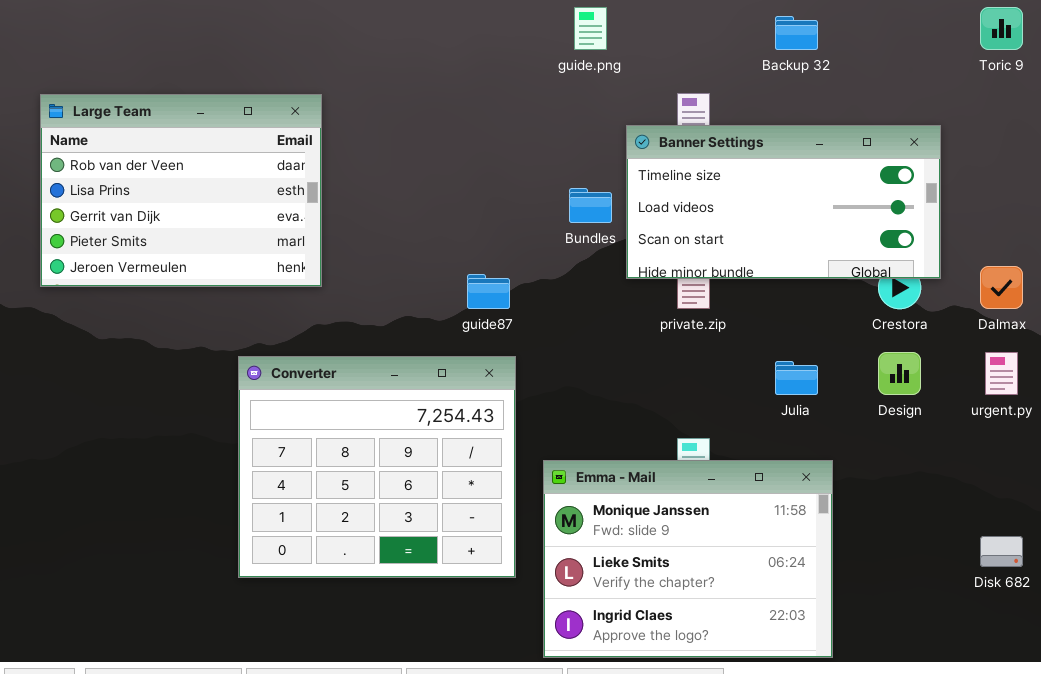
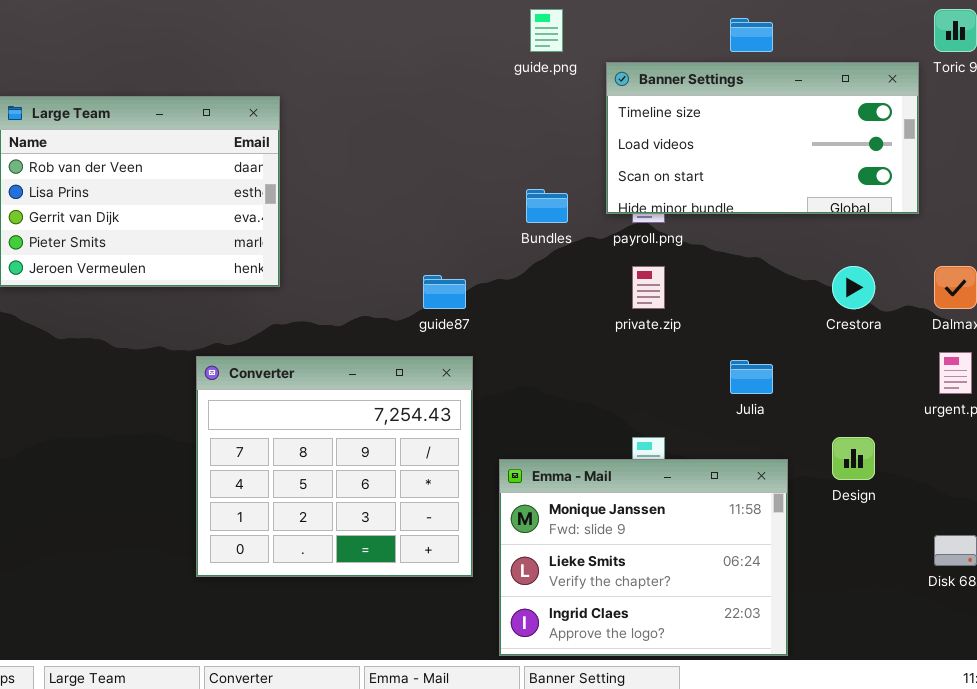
Banner Settings: [626,125,941,279] -> [606,62,919,214], moved
Design: [878,352,921,395] -> [832,437,875,480], moved

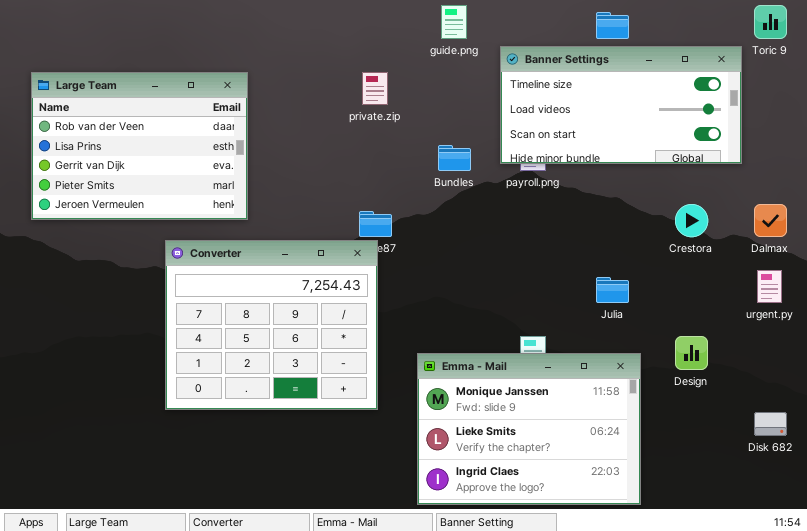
private.zip: [632,266,665,309] -> [362,72,388,105], moved
Converter: [196,356,473,577] -> [165,240,378,410], moved

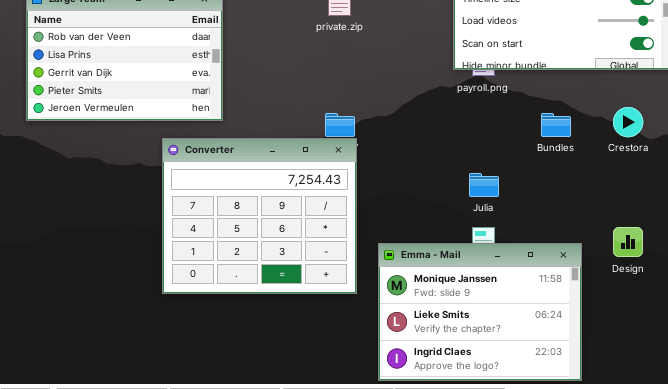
Bundles: [438,145,471,171] -> [541,113,571,137], moved
Converter: [165,240,378,410] -> [162,138,357,294], moved
Julia: [596,277,629,303] -> [469,173,499,197], moved

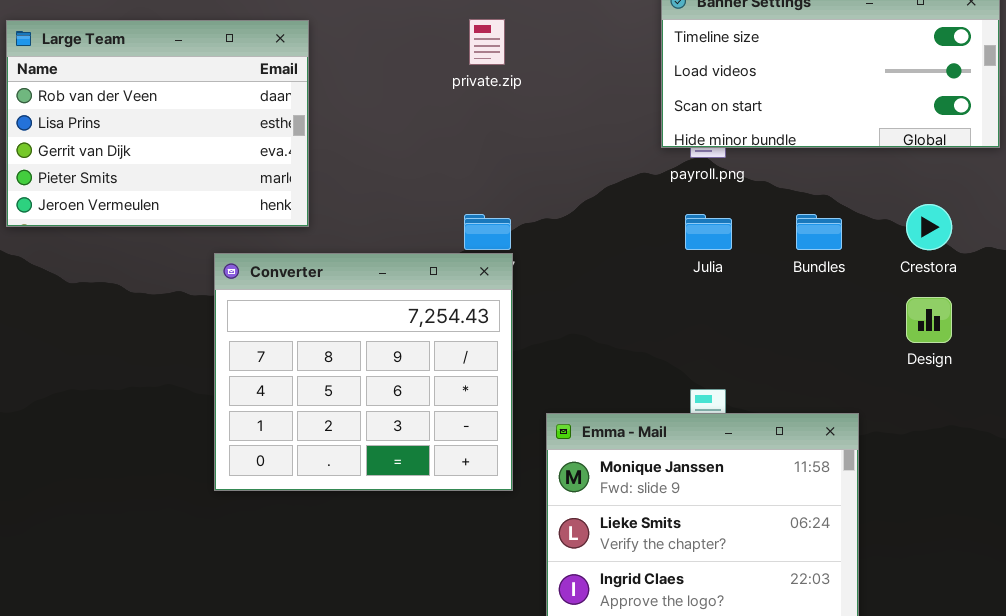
Julia: [469,173,499,197] -> [685,214,732,250], moved
Design: [613,227,643,257] -> [906,297,952,343], moved

